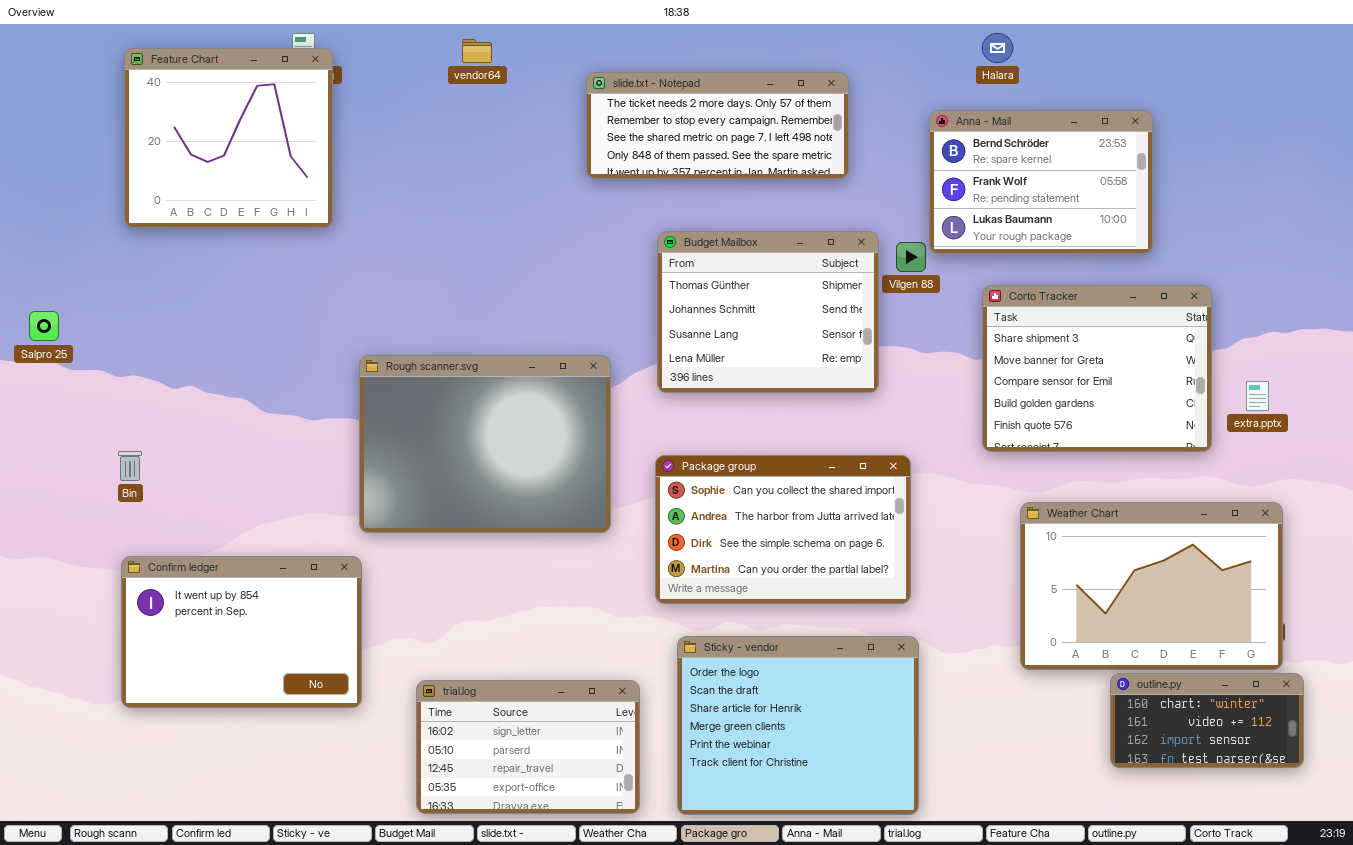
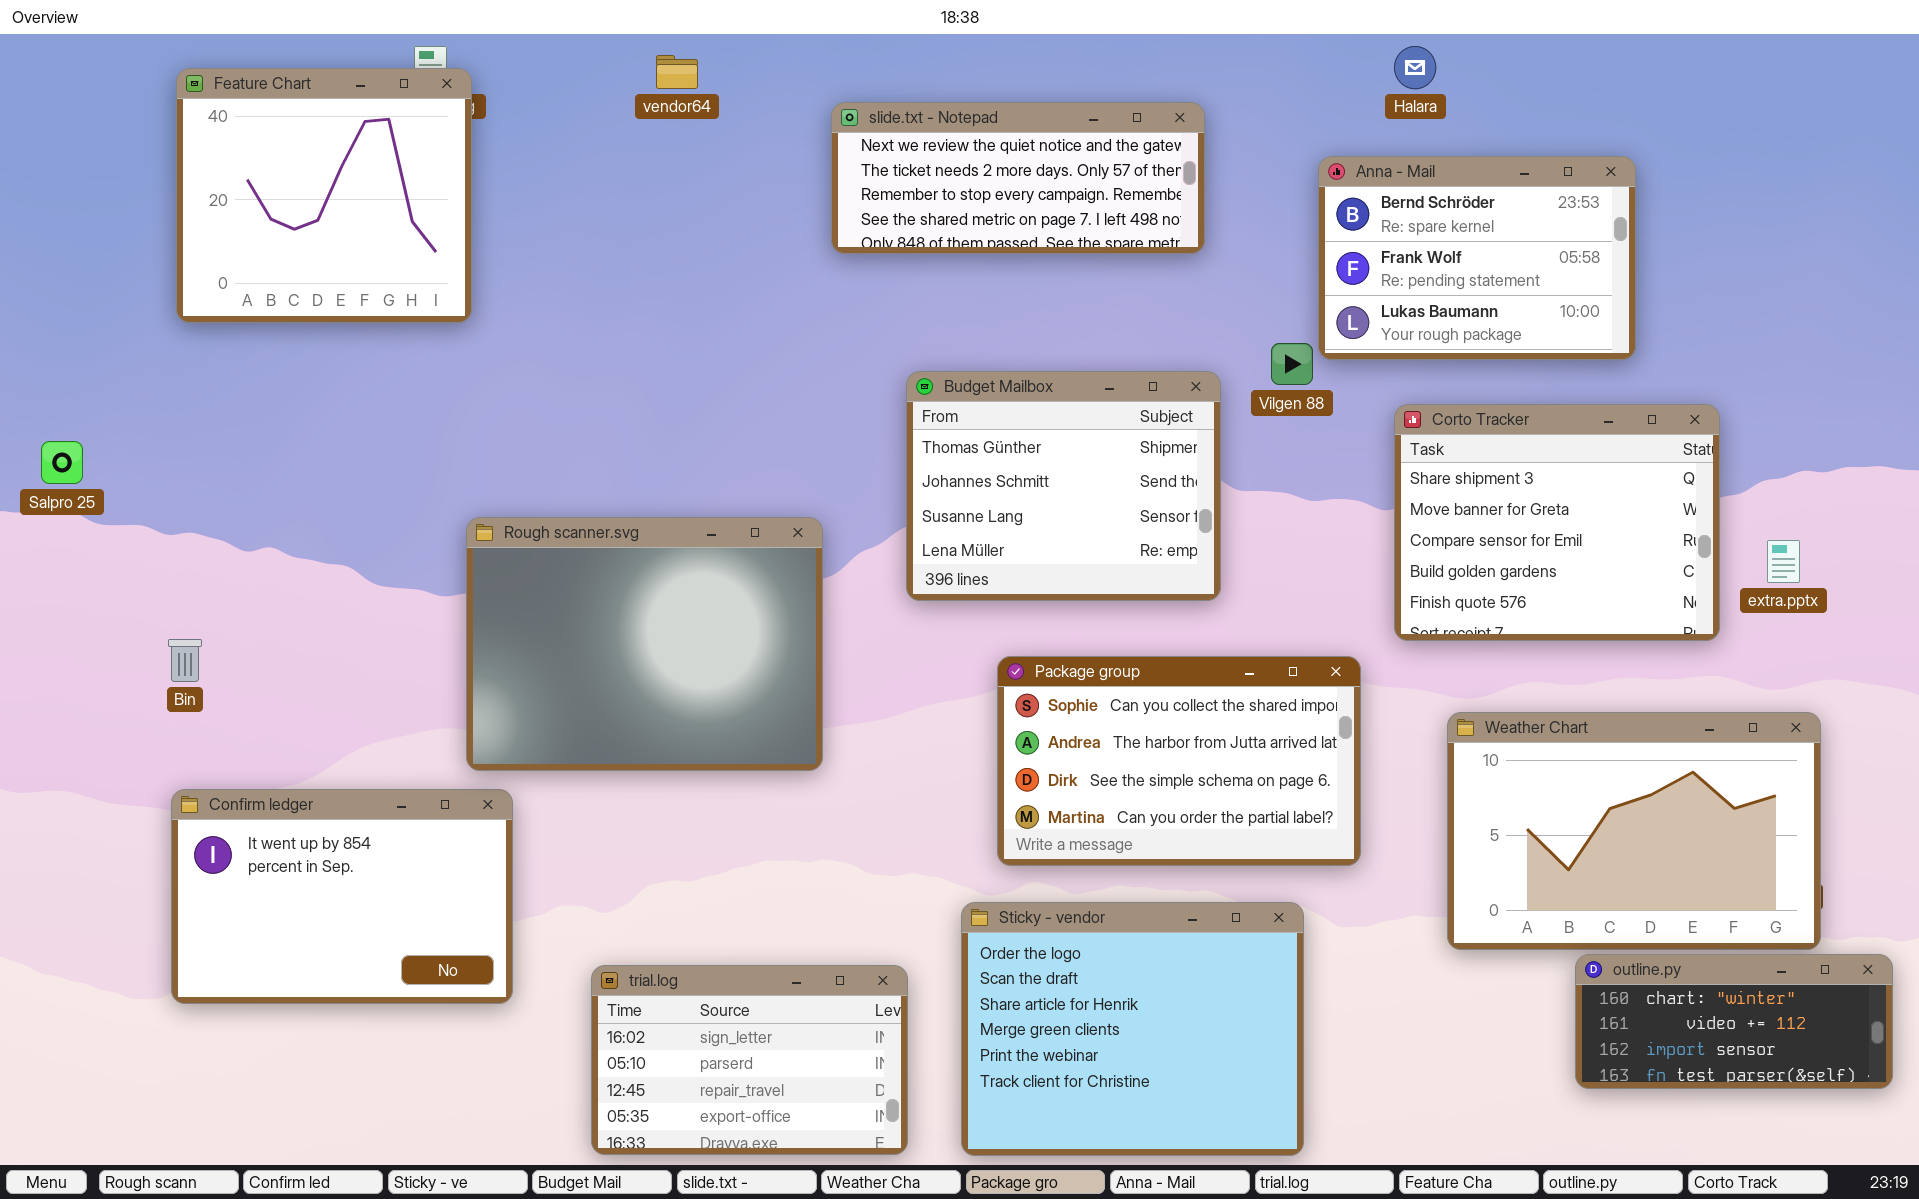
slide.txt - Notepad: [586,72,849,179] -> [831,102,1205,254], scrolled up 1 row
Budget Mailbox: [657,231,879,393] -> [906,371,1221,601], moved
Rough scanner.svg: [359,355,611,533] -> [466,517,823,771], moved
Package group: [655,455,911,604] -> [997,656,1361,866], moved
outline.py: [1110,673,1304,768] -> [1575,954,1893,1089], resized

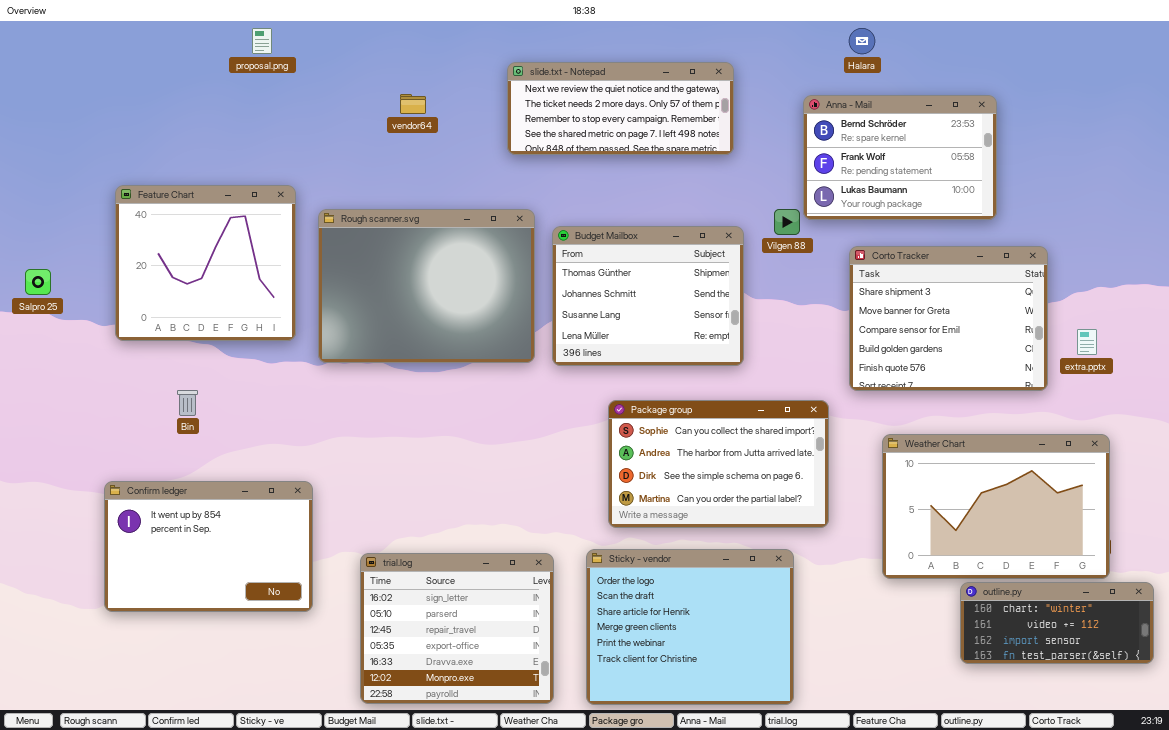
vendor64: [656,55,698,89] -> [400,94,426,114], moved
Feature Chart: [176,68,472,323] -> [115,185,296,341], moved
Rough scanner.svg: [466,517,823,771] -> [318,209,535,363], moved
Bin: [168,639,202,682] -> [177,390,198,416], moved
trial.log: [591,965,908,1155] -> [360,553,554,704], resized

